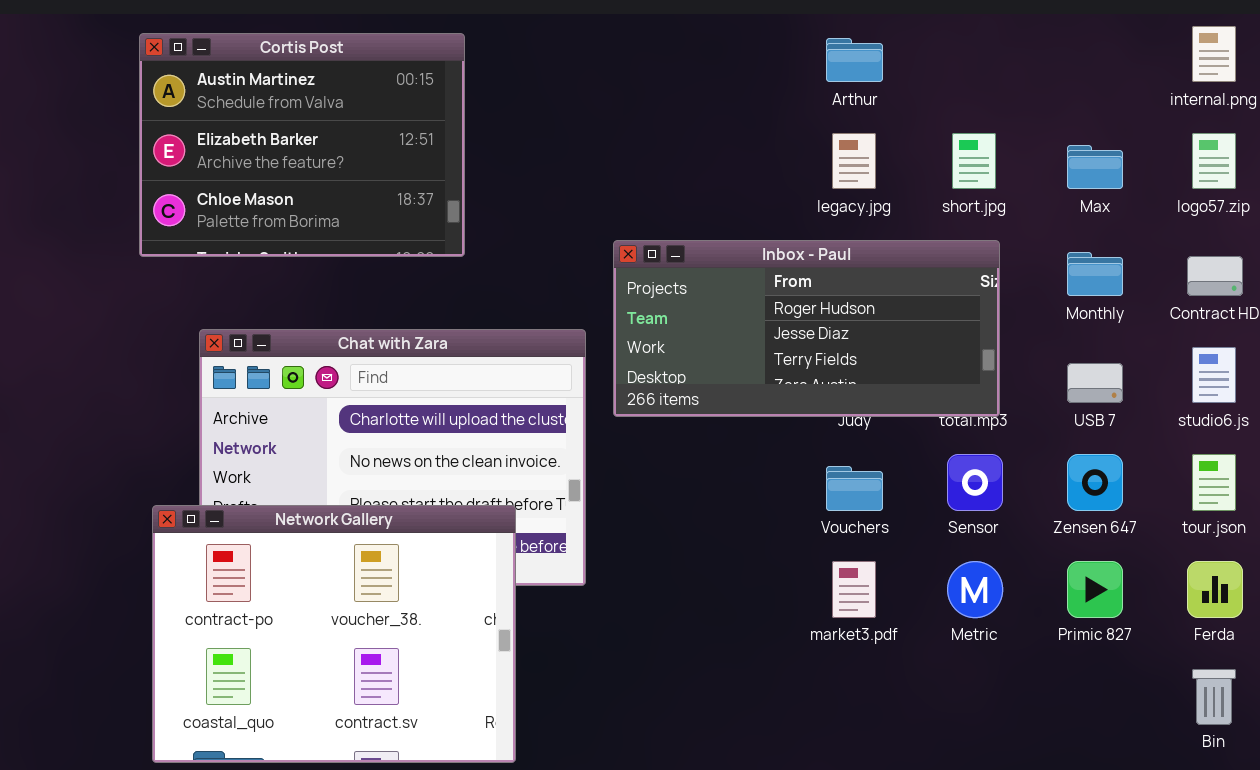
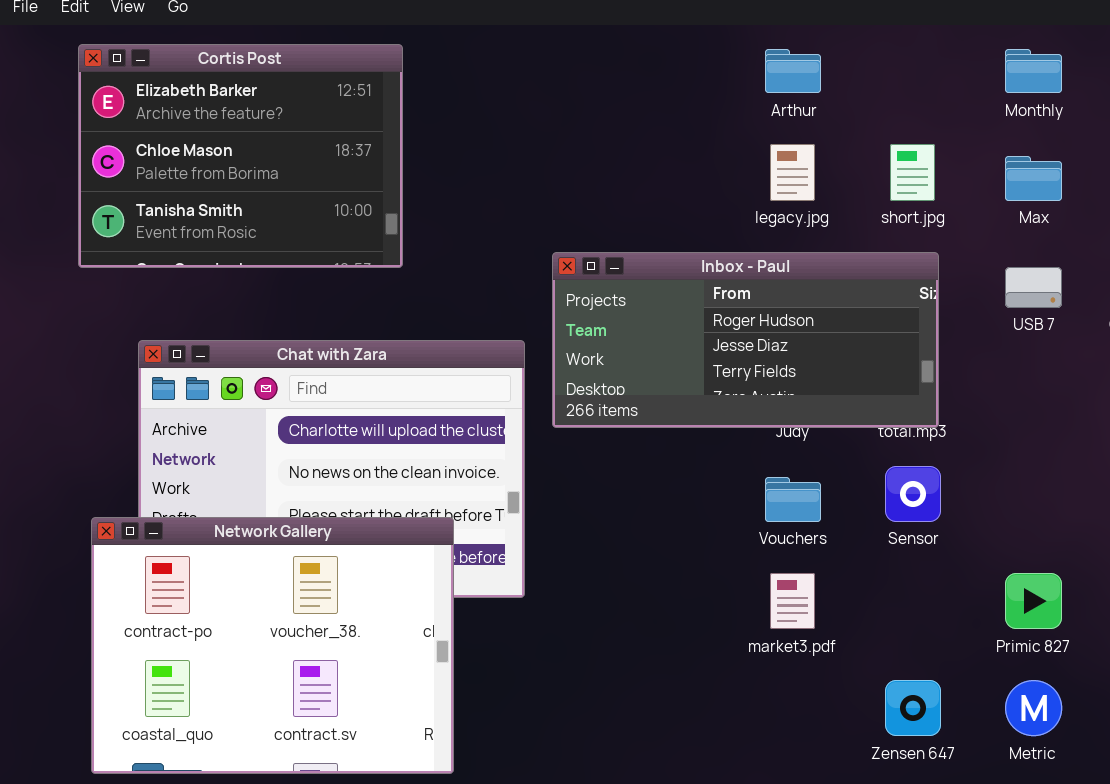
Cortis Post: [139,33,465,257] -> [78,44,403,268], scrolled down 1 row
Monthly: [1067,252,1123,296] -> [1005,49,1062,93], moved
USB 7: [1067,363,1123,403] -> [1005,267,1062,308], moved
Zensen 647: [1067,454,1123,511] -> [885,680,941,736], moved
Metric: [947,561,1003,618] -> [1005,680,1062,736], moved

